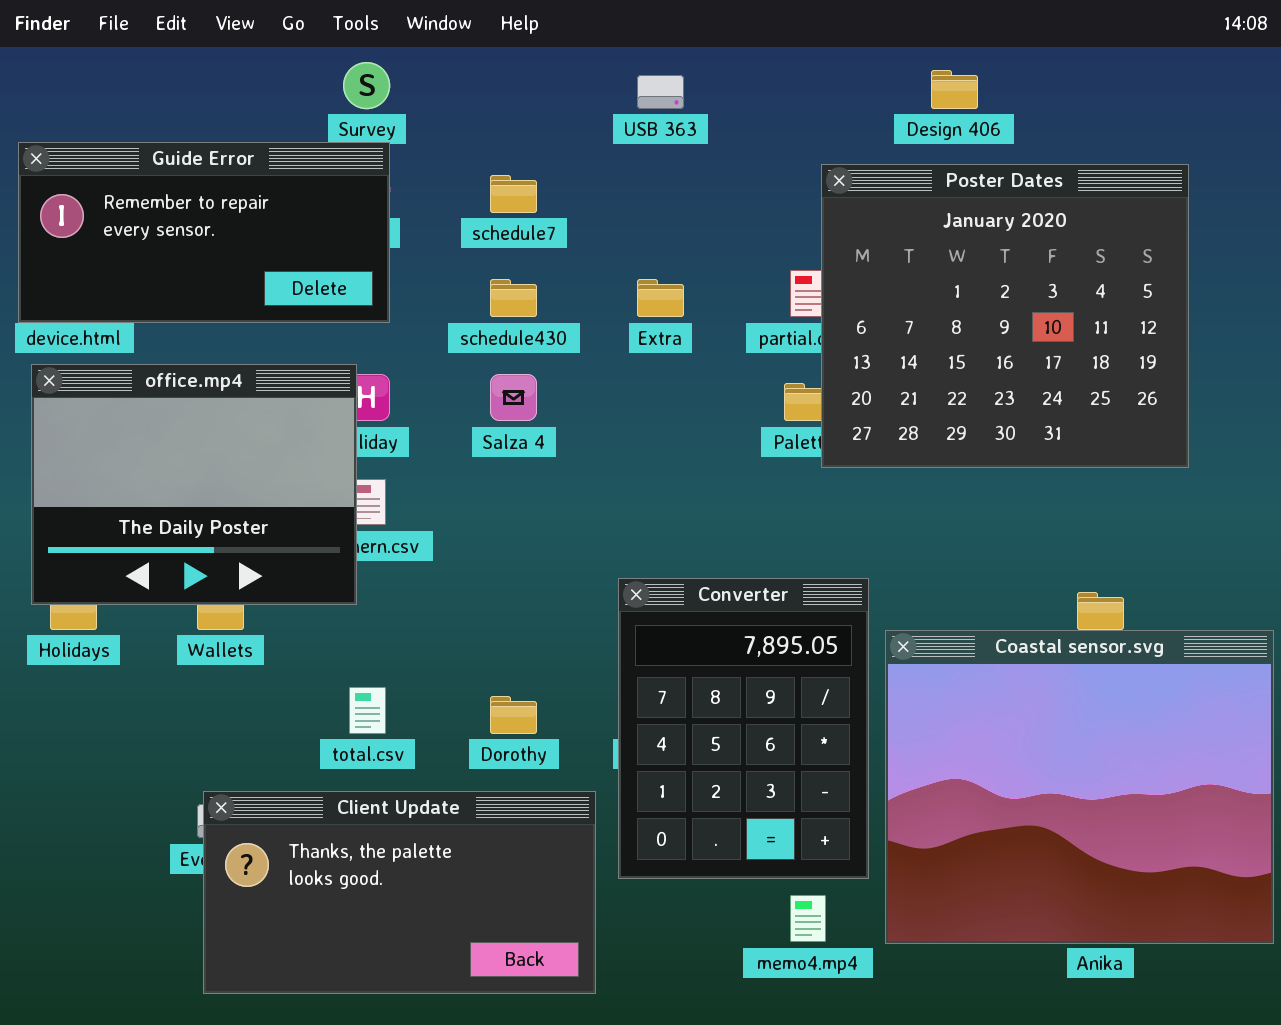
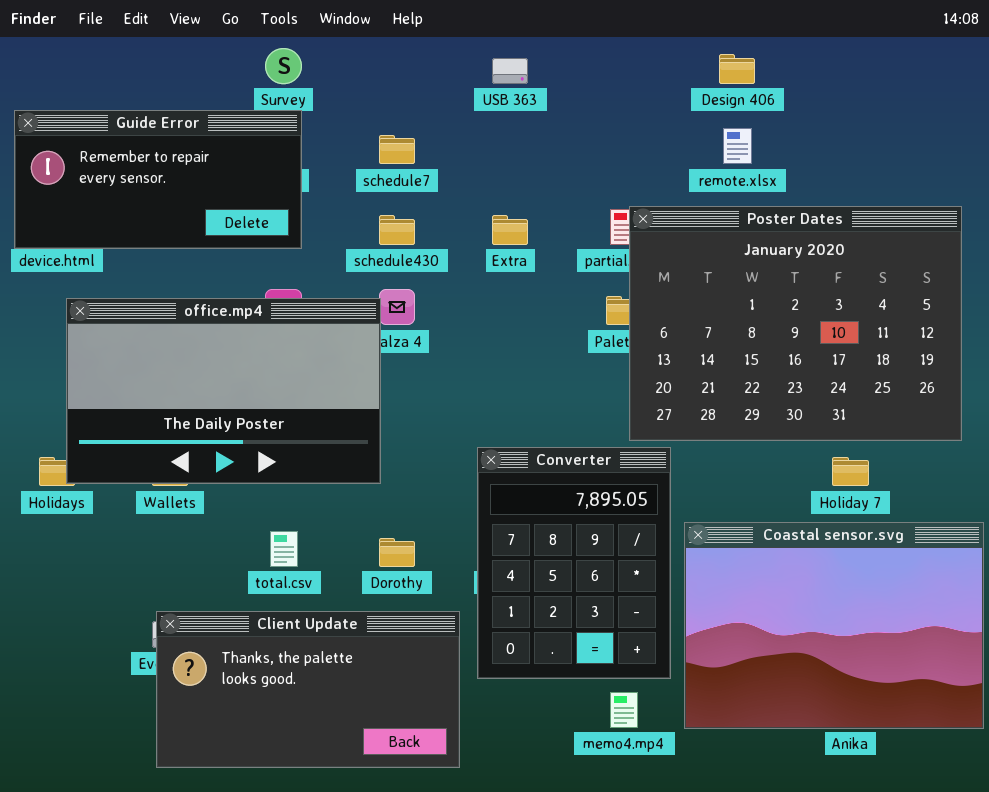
Poster Dates: [821,164,1189,468] -> [629,206,962,441], moved, resized
office.mp4: [31,364,357,605] -> [66,298,381,484], moved, resized
Coastal sensor.svg: [885,630,1274,944] -> [684,522,984,729], resized

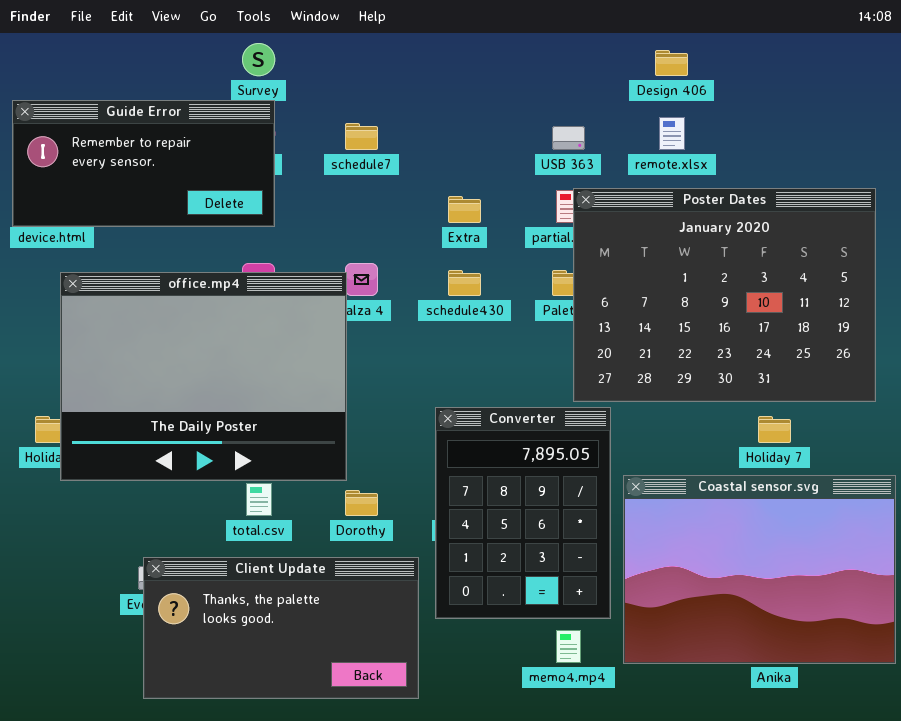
USB 363: [492,58,528,84] -> [552,126,585,150], moved
schedule430: [379,215,415,245] -> [448,270,481,296], moved
office.mp4: [66,298,381,484] -> [60,272,347,481], resized

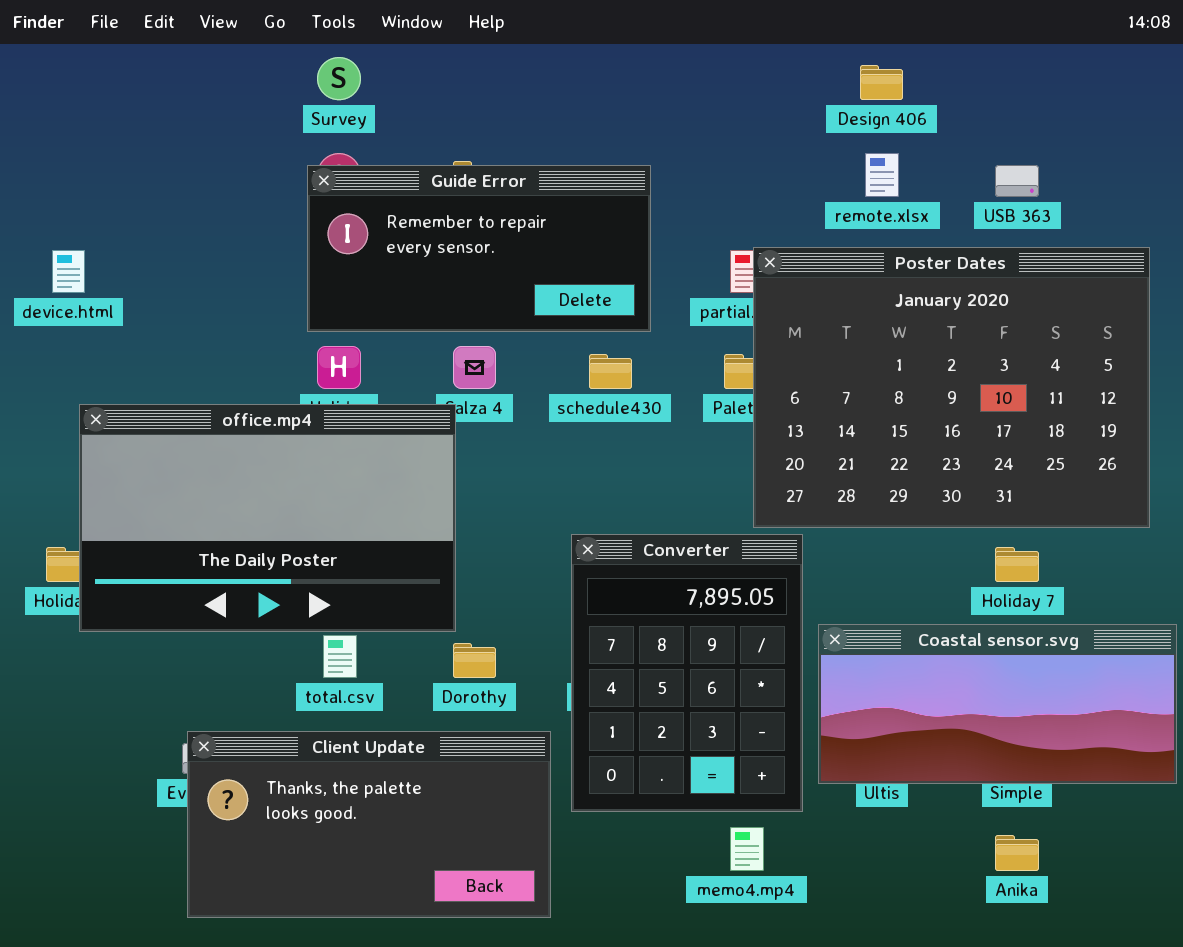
Guide Error: [12,100,275,227] -> [307,165,651,332], moved
USB 363: [552,126,585,150] -> [995,165,1039,197], moved
office.mp4: [60,272,347,481] -> [79,404,456,632], resized
Coastal sensor.svg: [623,475,896,664] -> [818,624,1177,784], resized

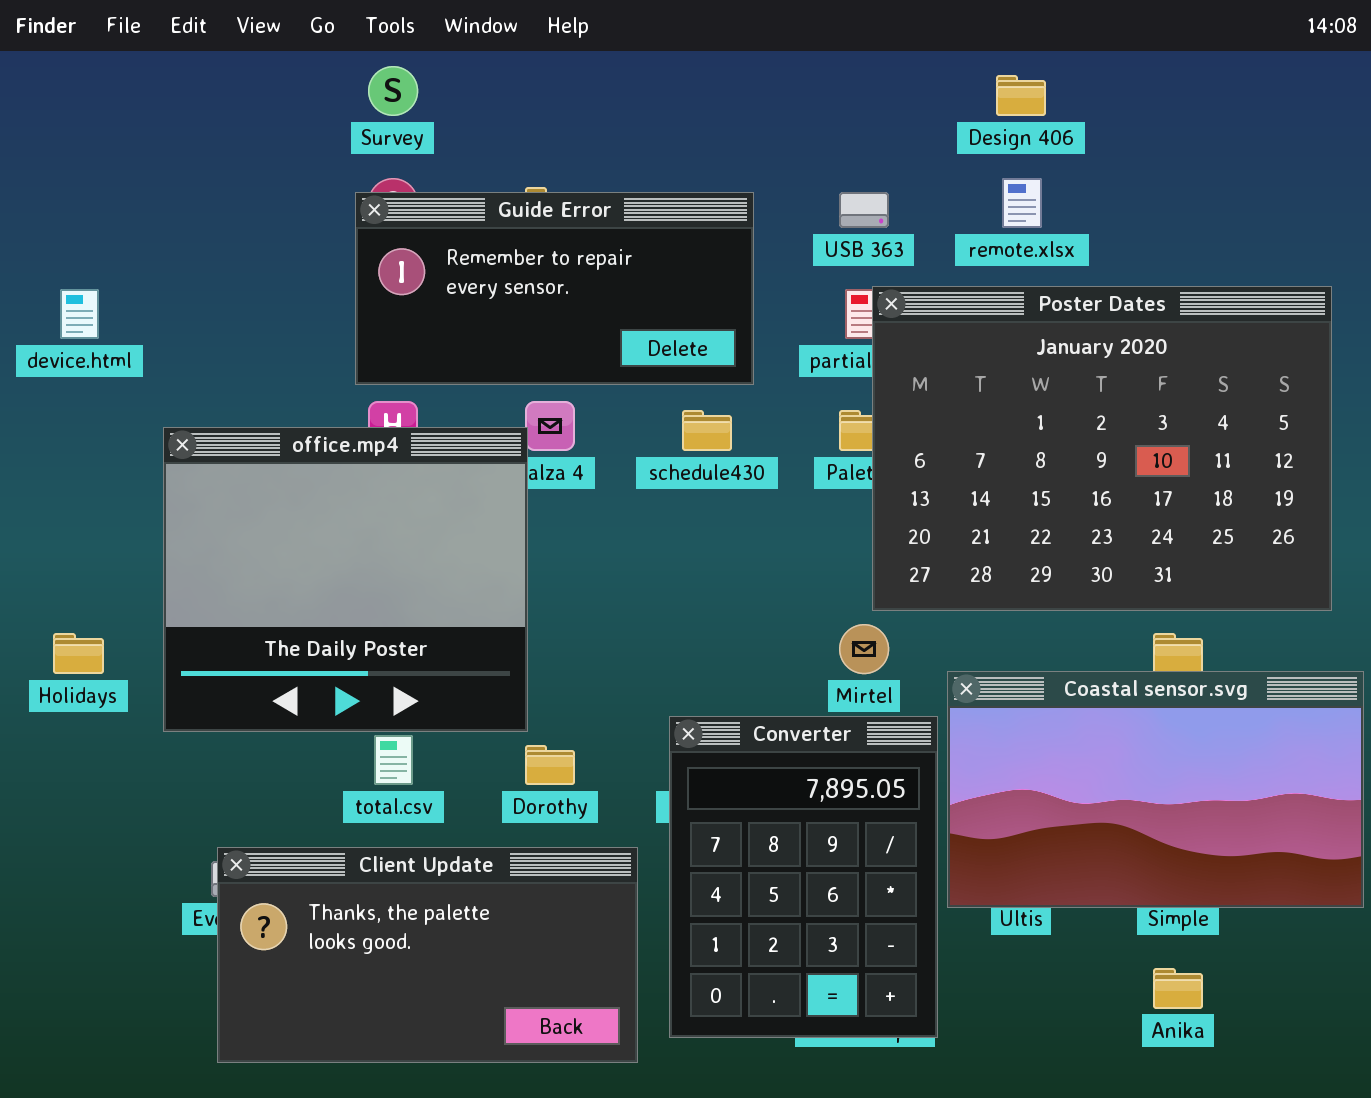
USB 363: [995,165,1039,197] -> [839,192,889,228], moved
office.mp4: [79,404,456,632] -> [163,427,528,732], resized
Converter: [571,534,803,812] -> [669,716,938,1038], moved
Coastal sensor.svg: [818,624,1177,784] -> [947,671,1364,908], resized

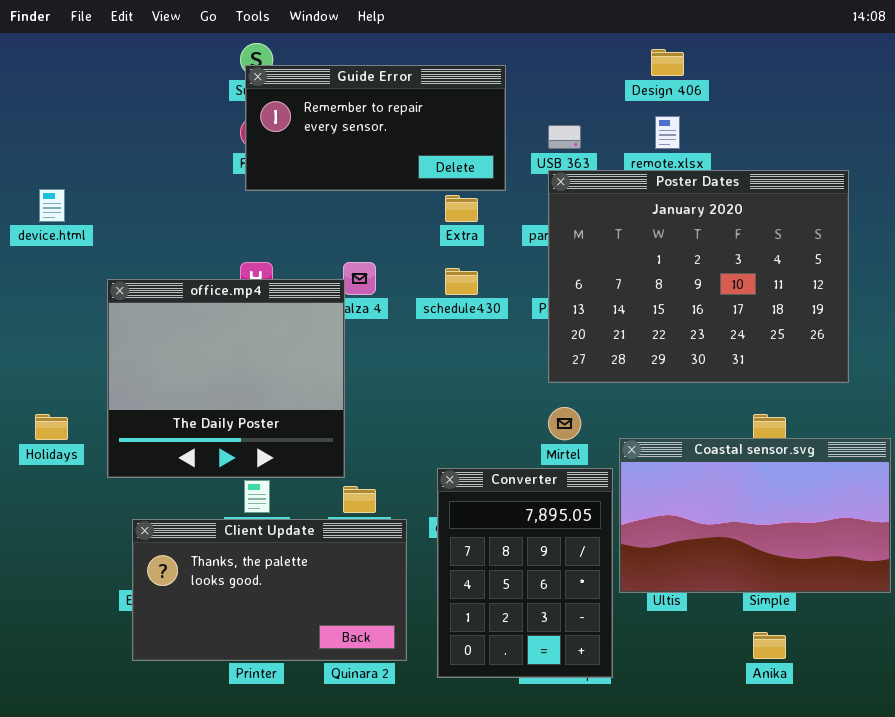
Guide Error: [355,192,754,385] -> [245,65,506,191], moved
Poster Dates: [872,286,1332,611] -> [548,170,849,383], moved
Client Update: [217,847,638,1063] -> [132,519,407,661], moved

